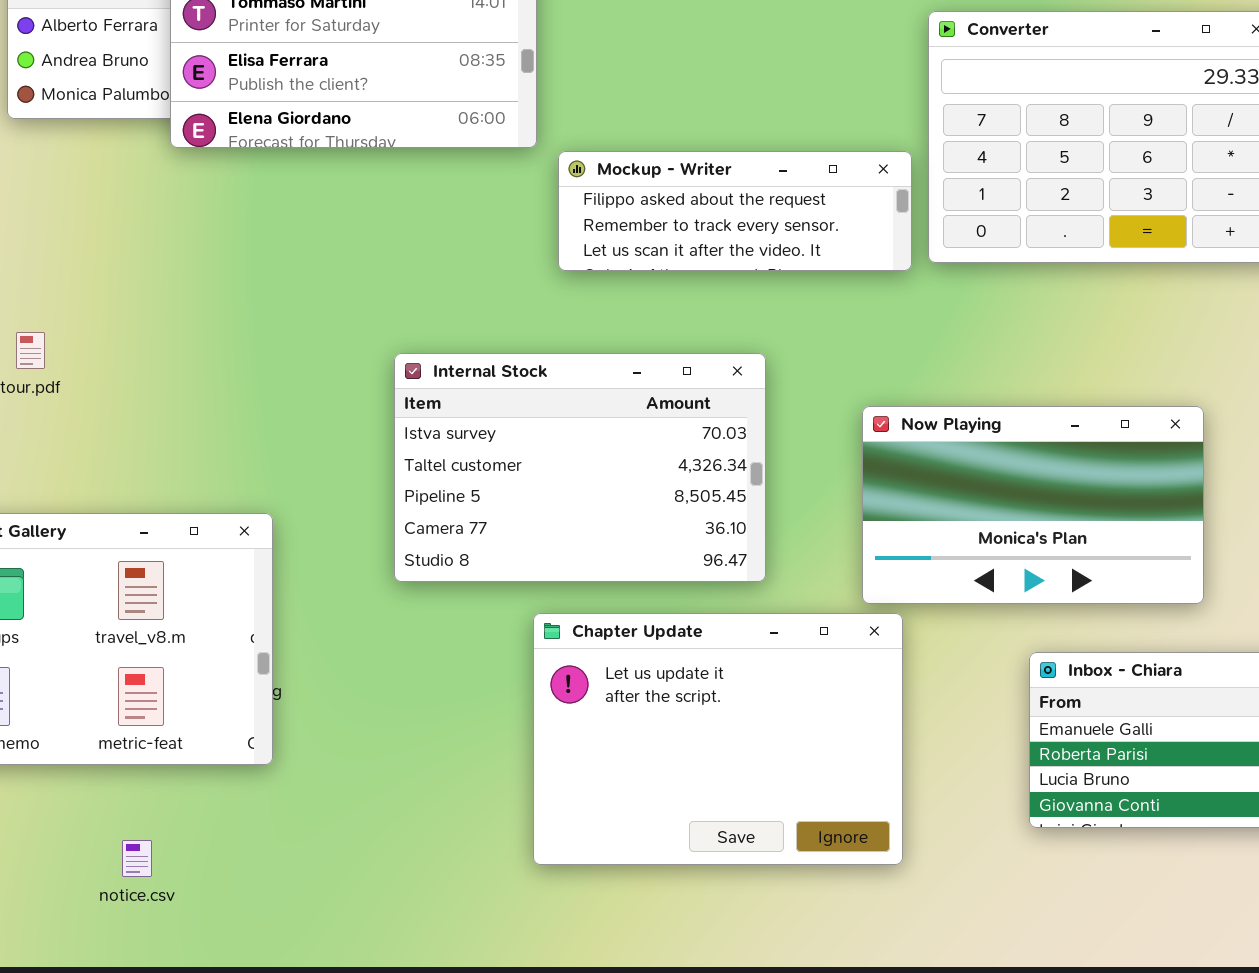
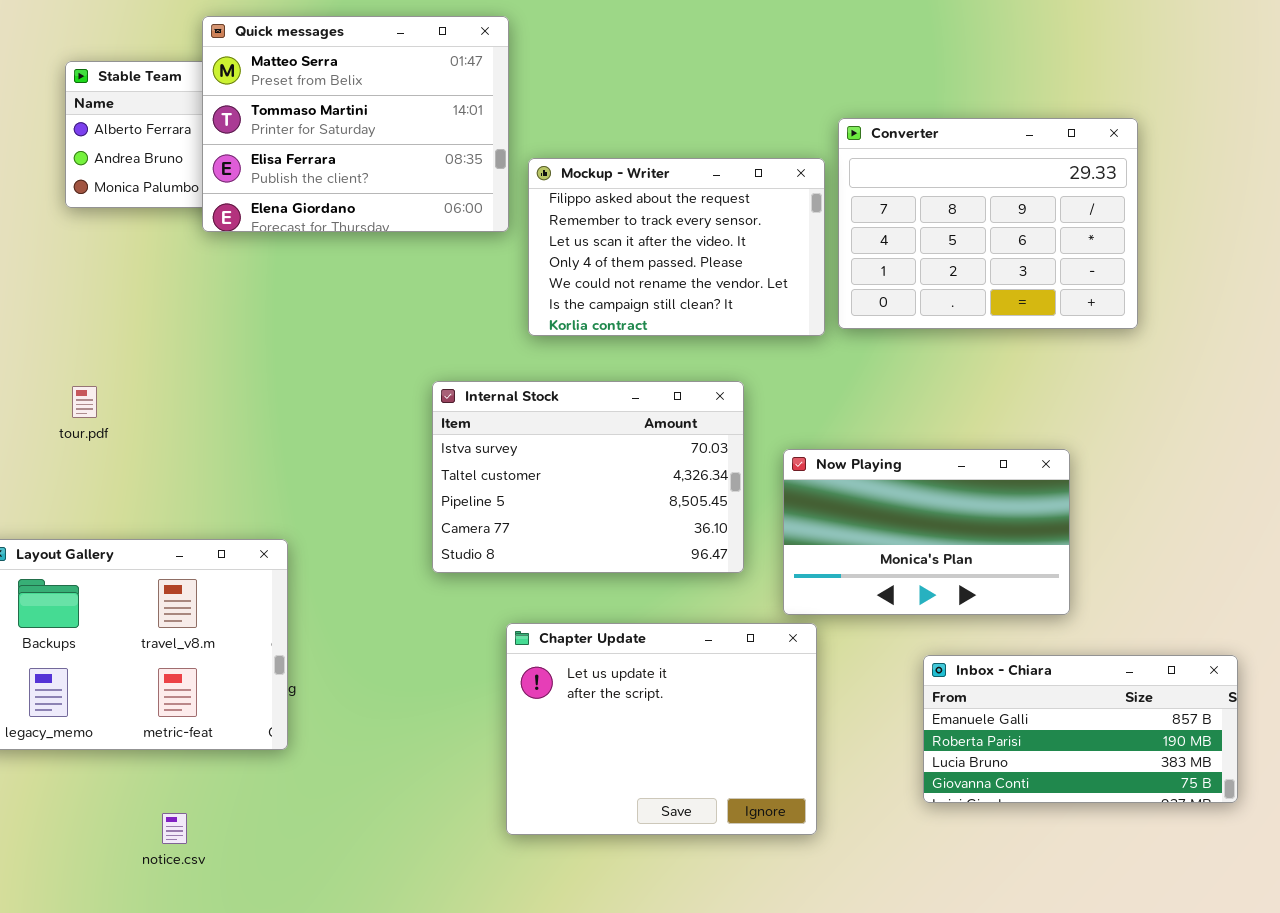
Mockup - Writer: [558,151,912,271] -> [528,158,825,336], resized
Internal Stock: [394,353,766,582] -> [432,381,744,573], moved

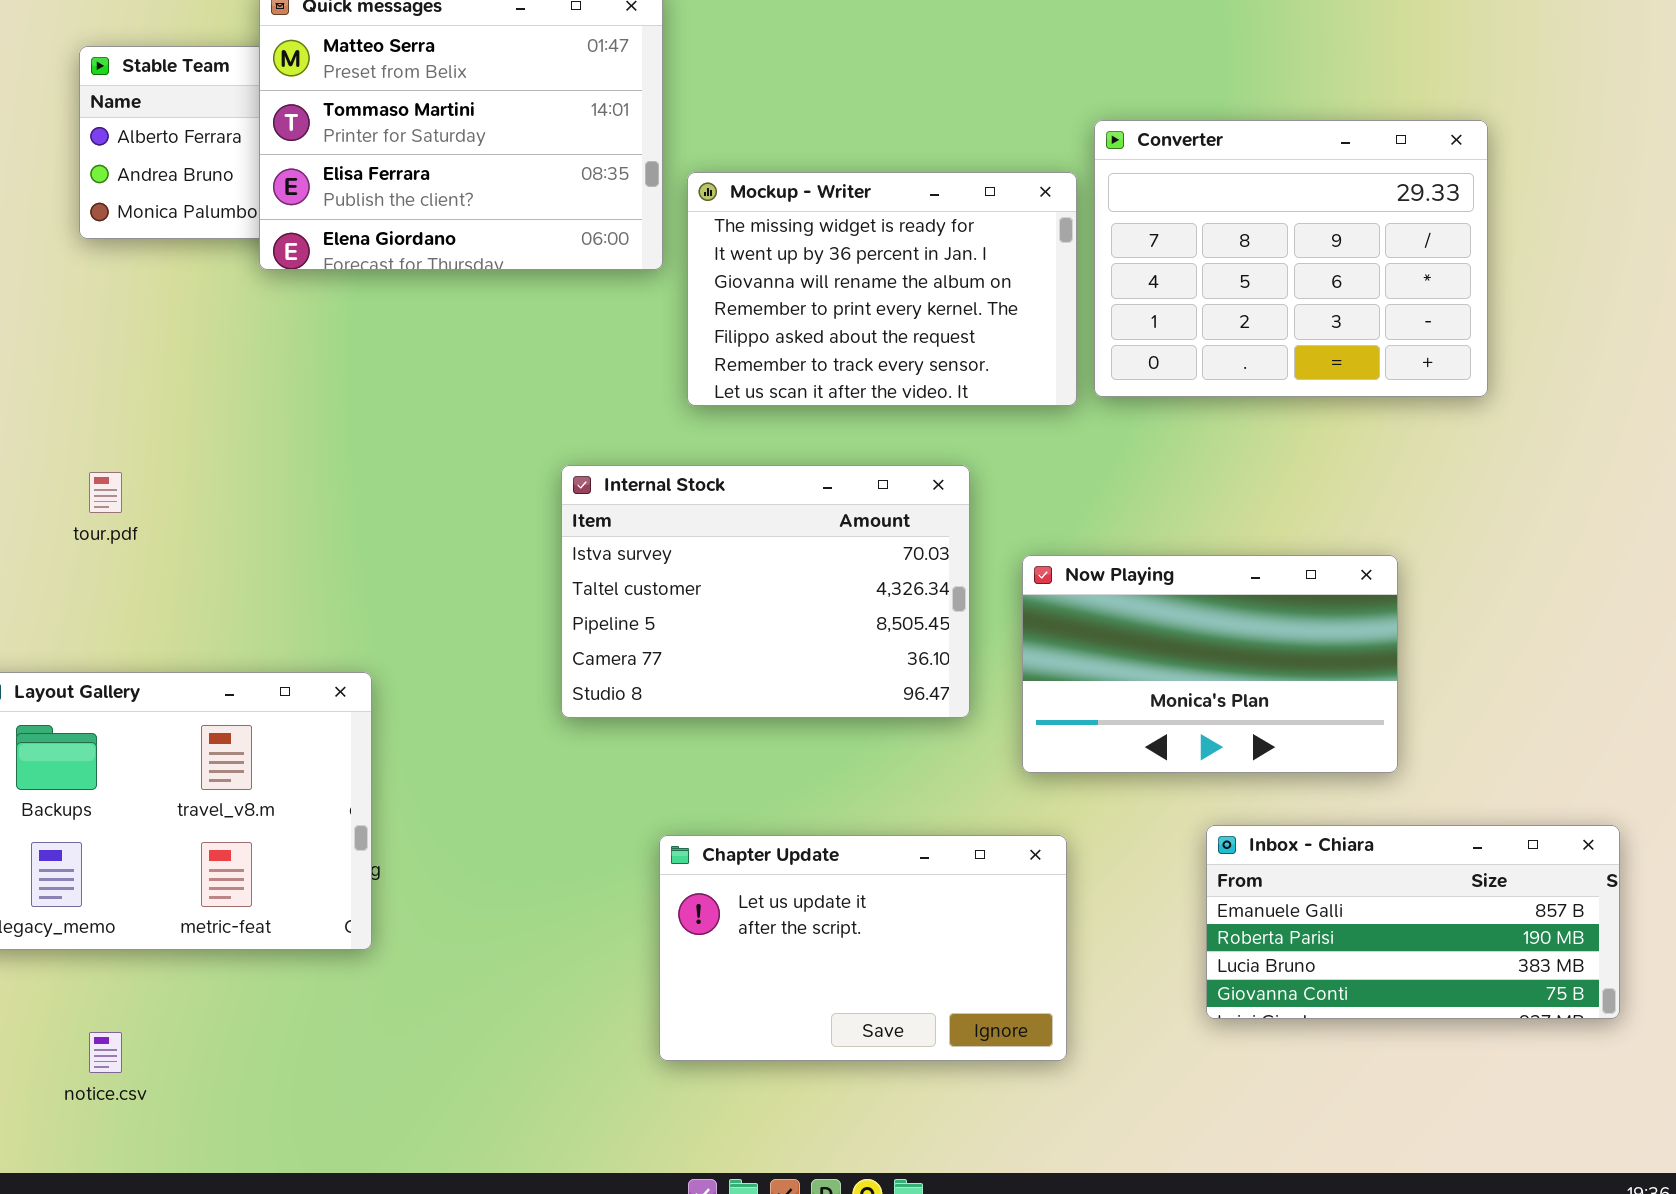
Mockup - Writer: [528,158,825,336] -> [687,172,1077,406], scrolled up 4 rows
Chapter Update: [506,623,817,835] -> [659,835,1067,1061], resized
notice.csv: [162,813,187,844] -> [89,1032,122,1073], moved

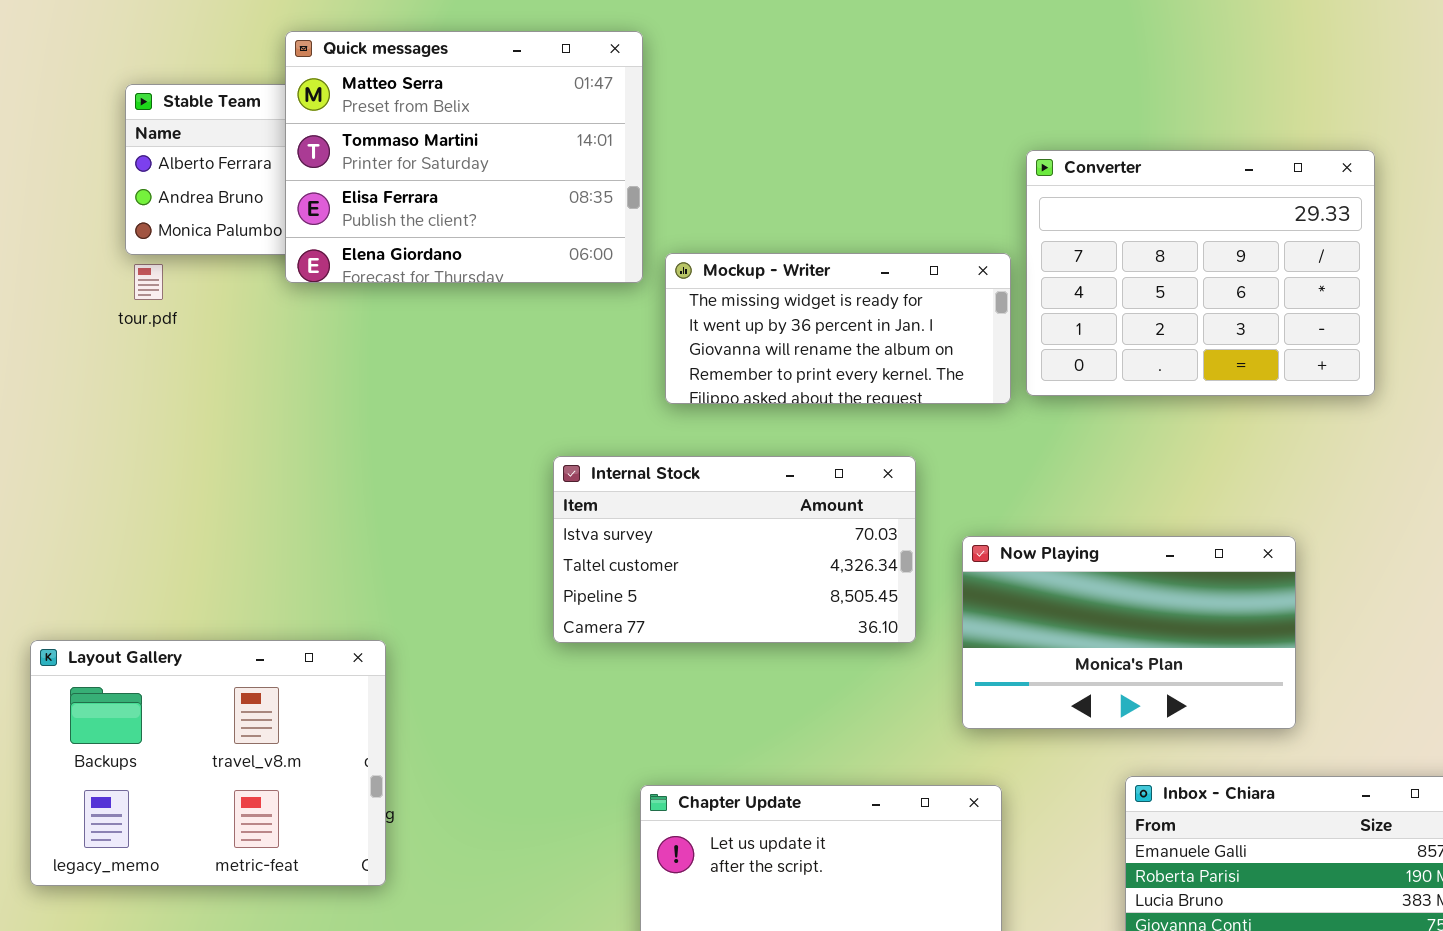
Mockup - Writer: [687,172,1077,406] -> [665,253,1011,404], resized
Internal Stock: [561,465,970,718] -> [553,456,916,643], resized
tour.pdf: [89,472,122,513] -> [134,264,163,300], moved

